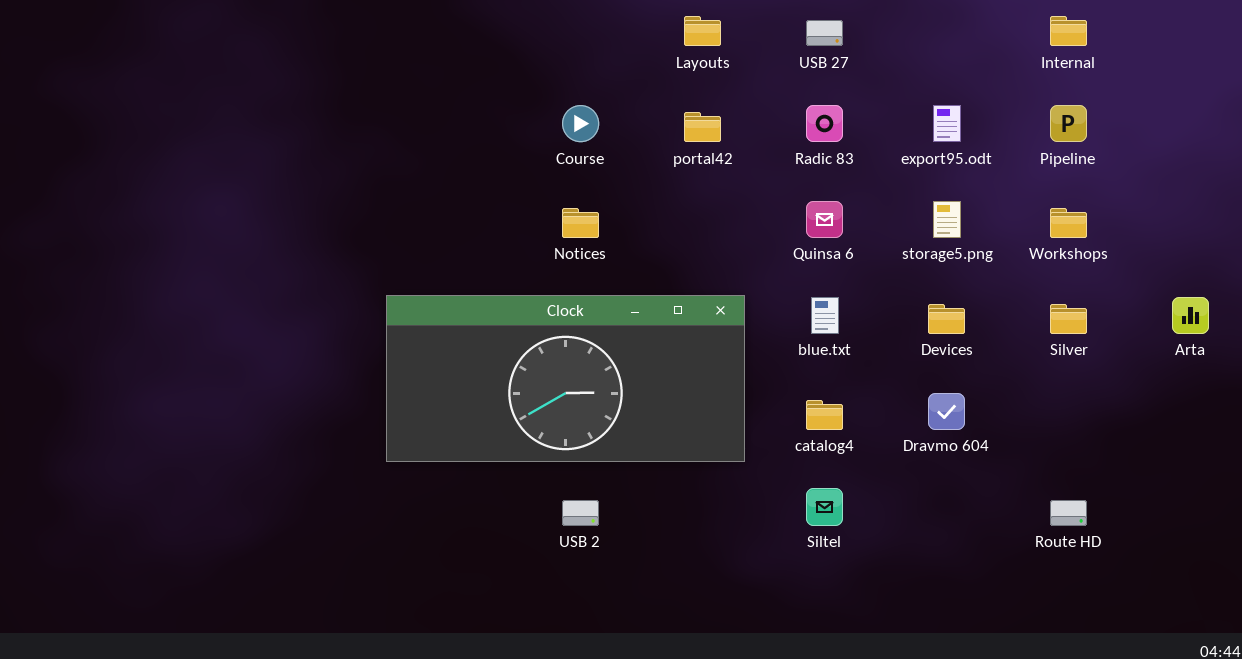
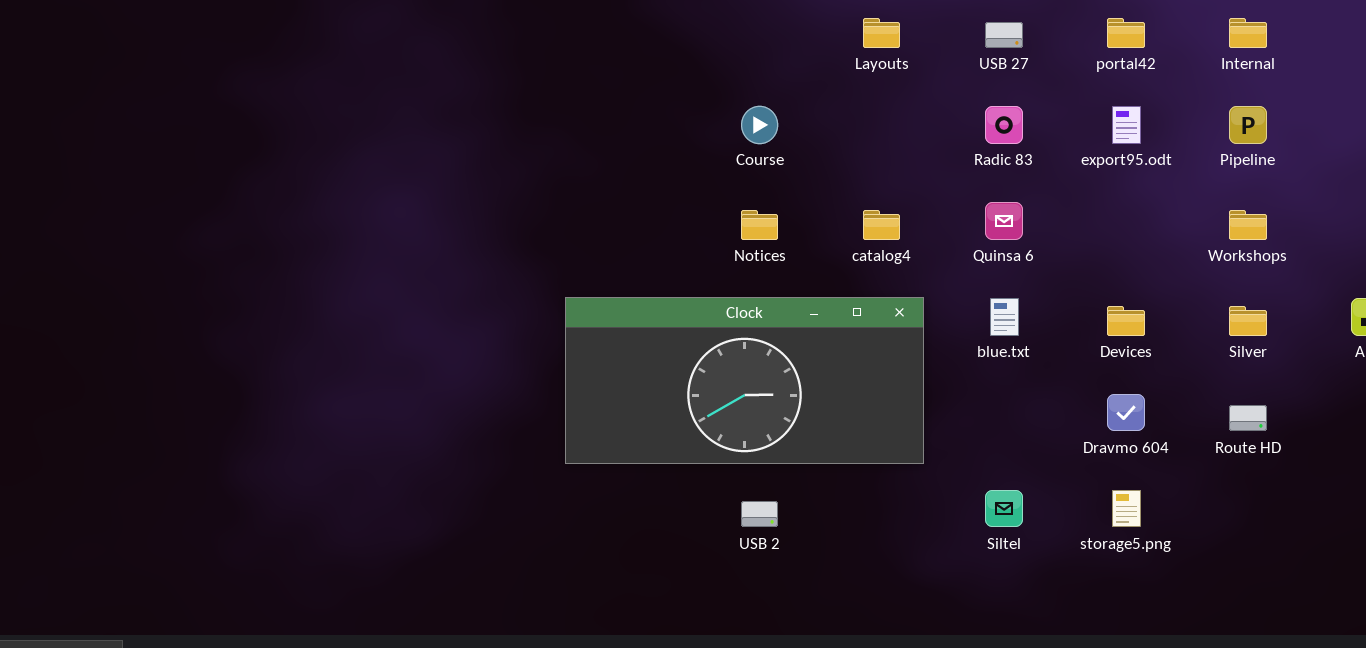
portal42: [684,112,721,142] -> [1107,18,1145,48], moved
storage5.png: [933,201,961,238] -> [1112,490,1141,527], moved
catalog4: [806,400,843,430] -> [863,210,900,240], moved
Route HD: [1050,500,1087,526] -> [1229,405,1267,431], moved

